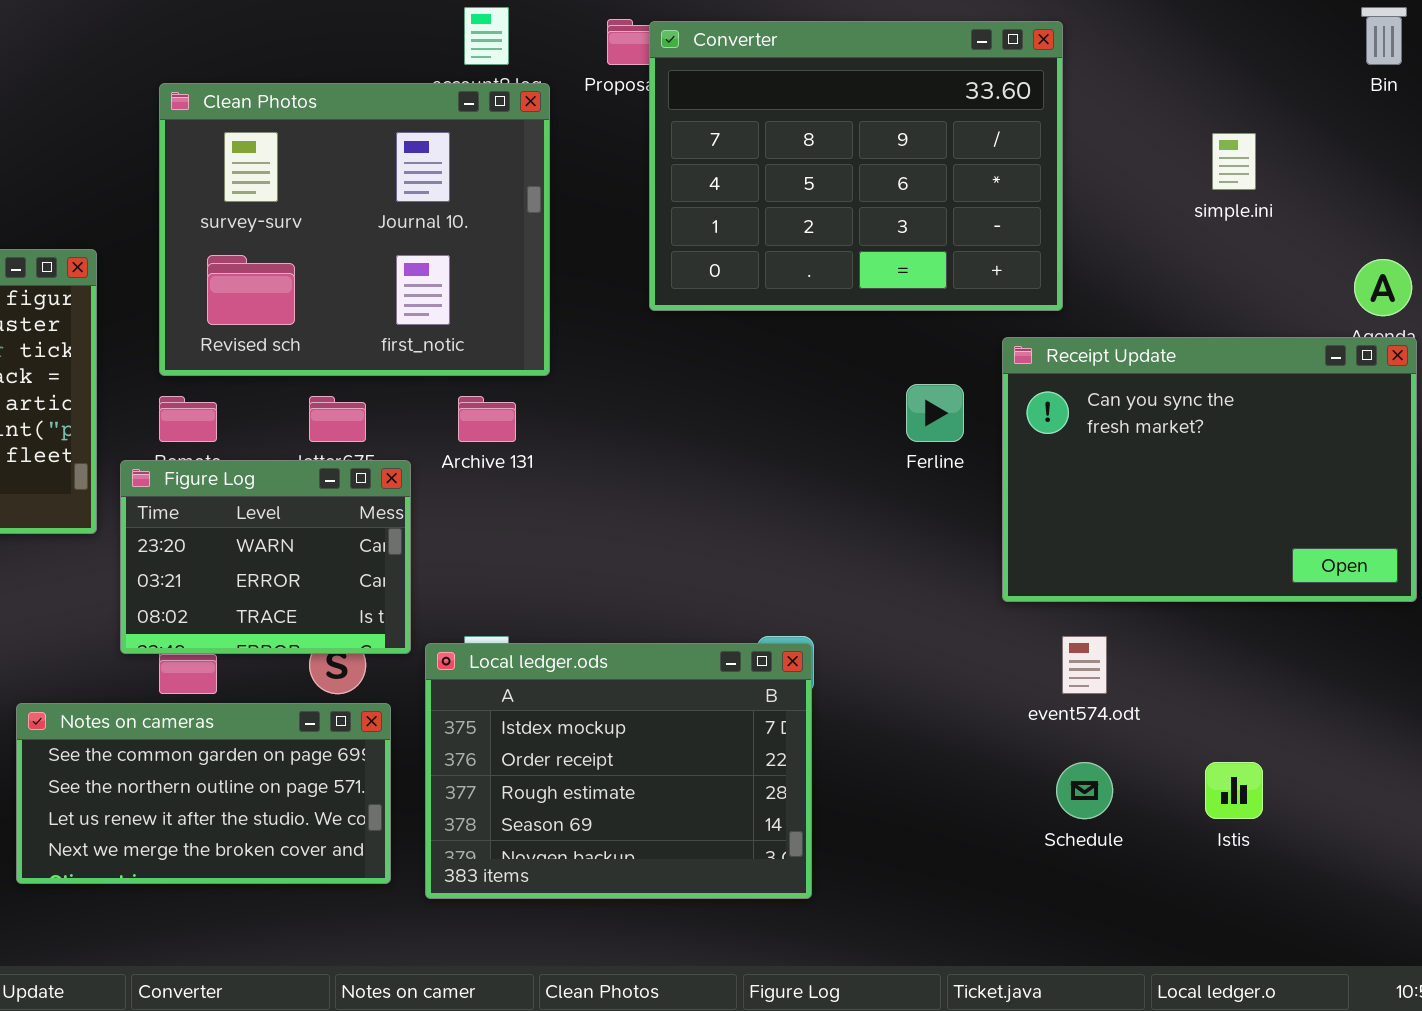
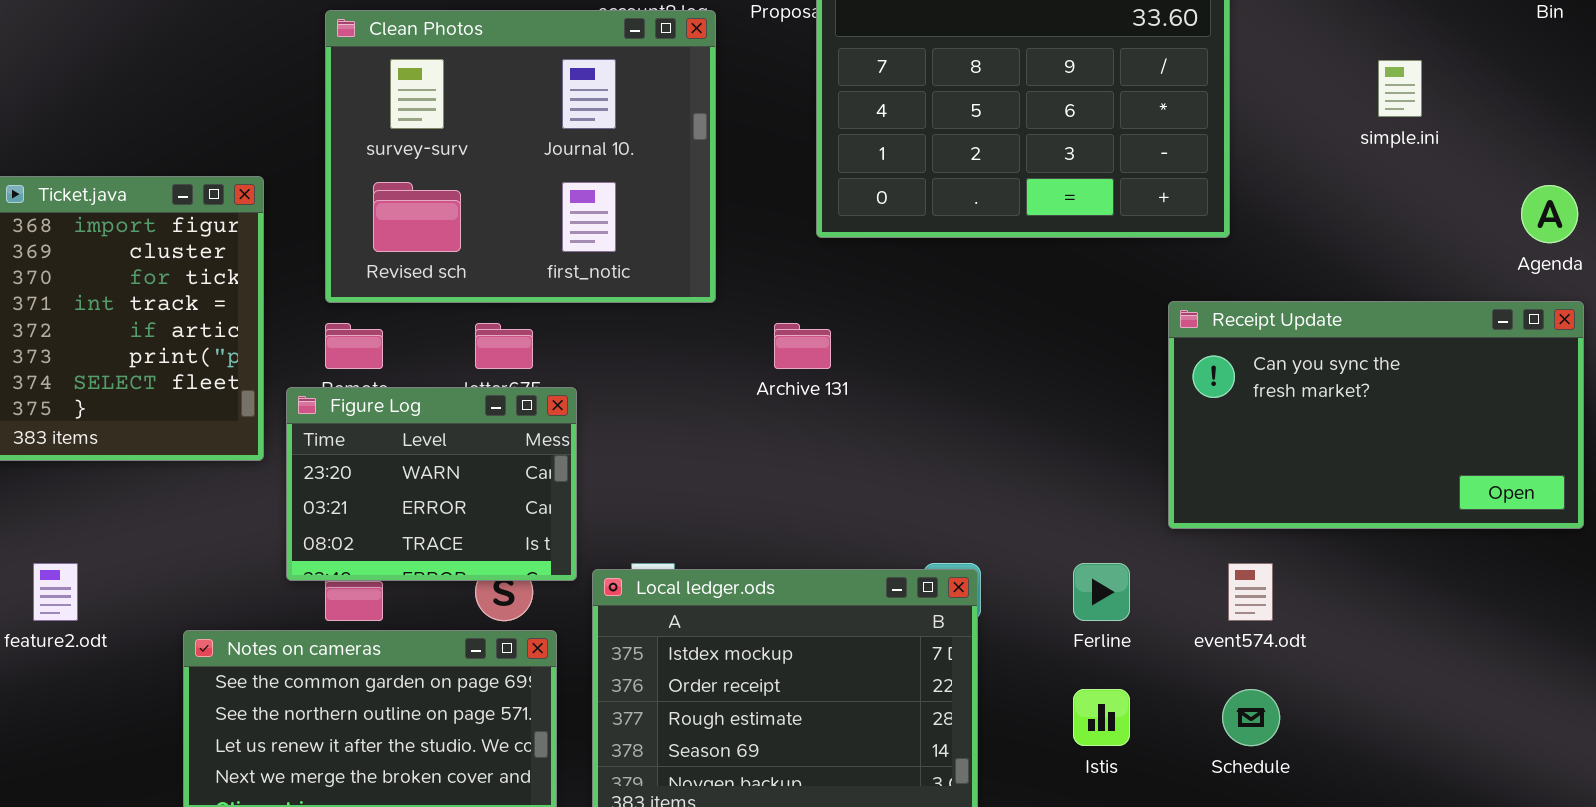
Receipt Update: [1002,337,1417,602] -> [1168,301,1584,529], resized
Ferline: [906,384,964,442] -> [1073,563,1130,621], moved
Archive 131: [458,396,516,442] -> [774,323,831,369], moved
Istis: [1205,762,1263,819] -> [1073,689,1130,746], moved

